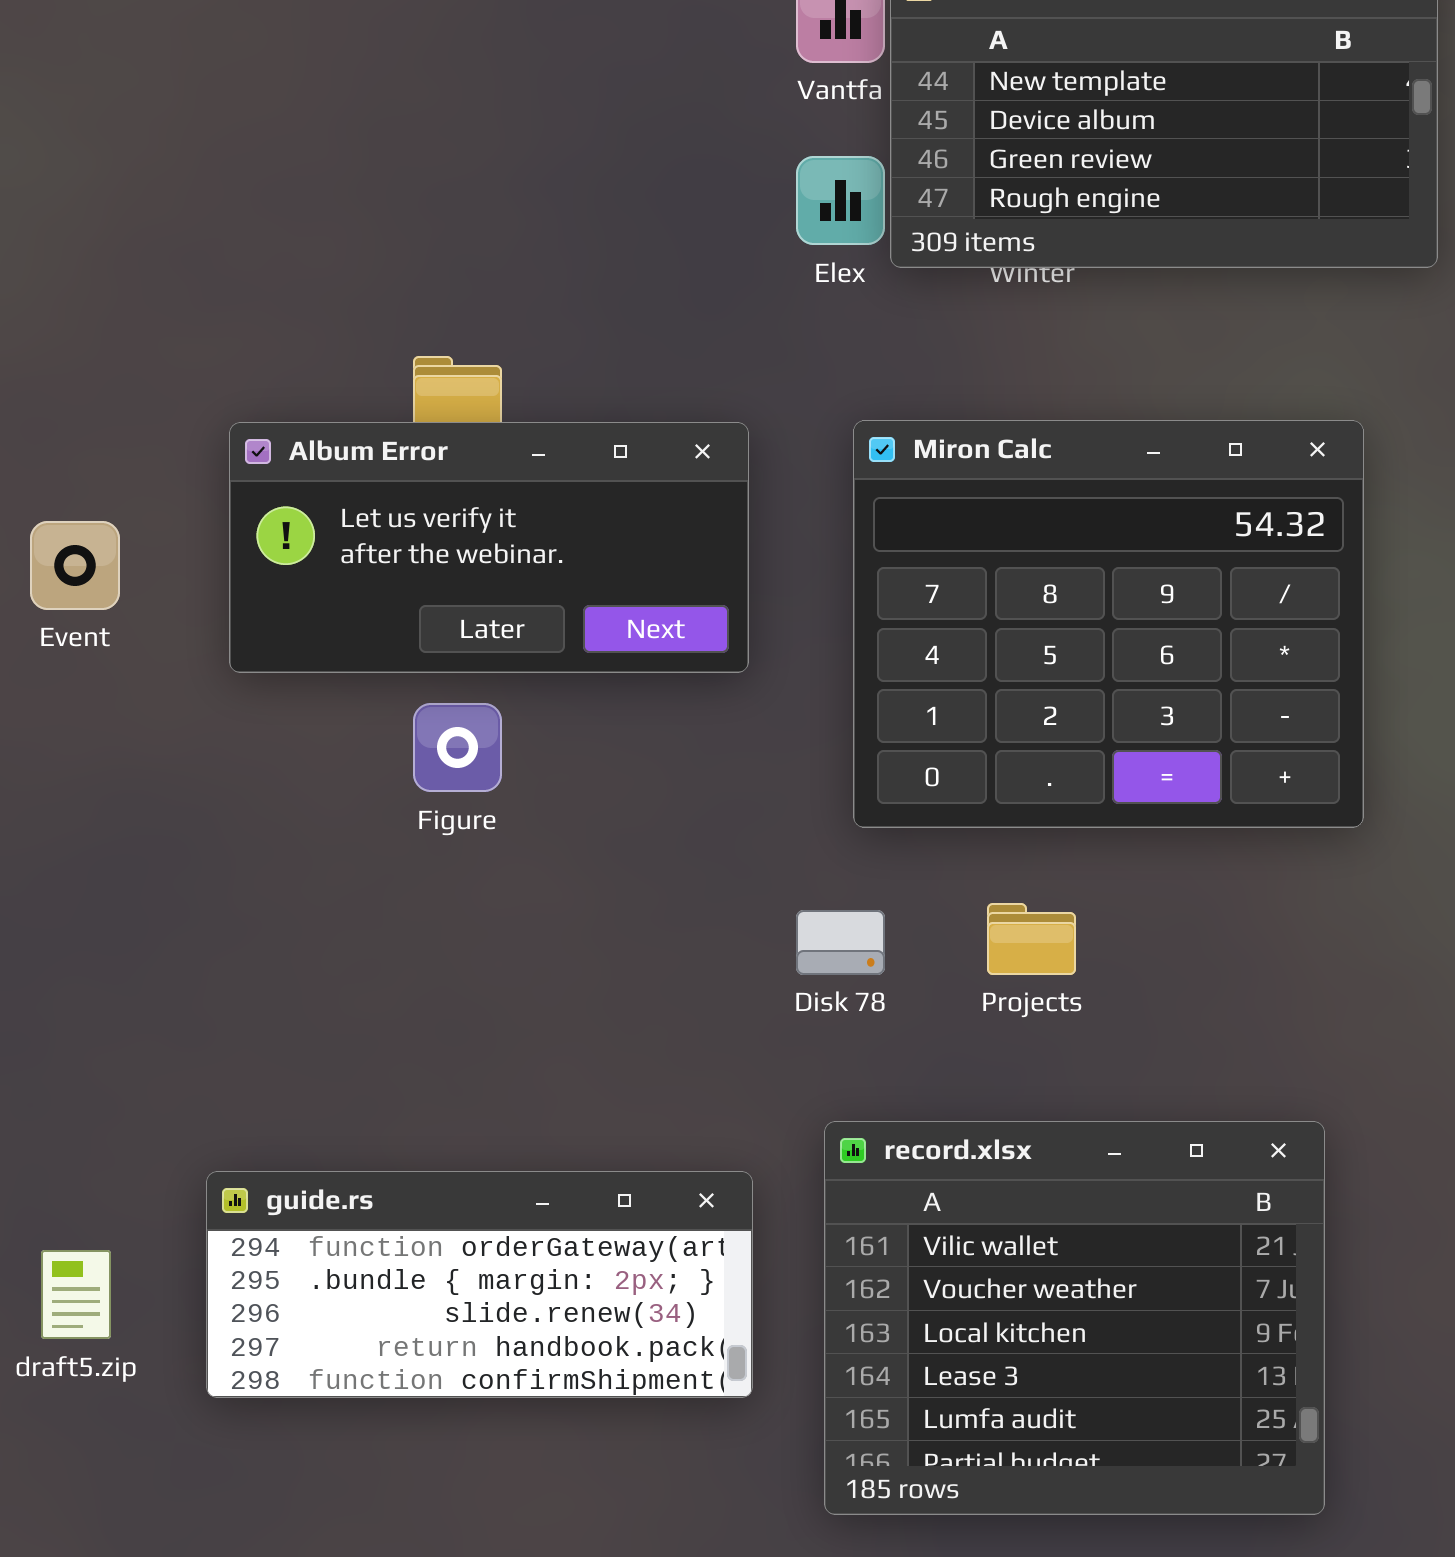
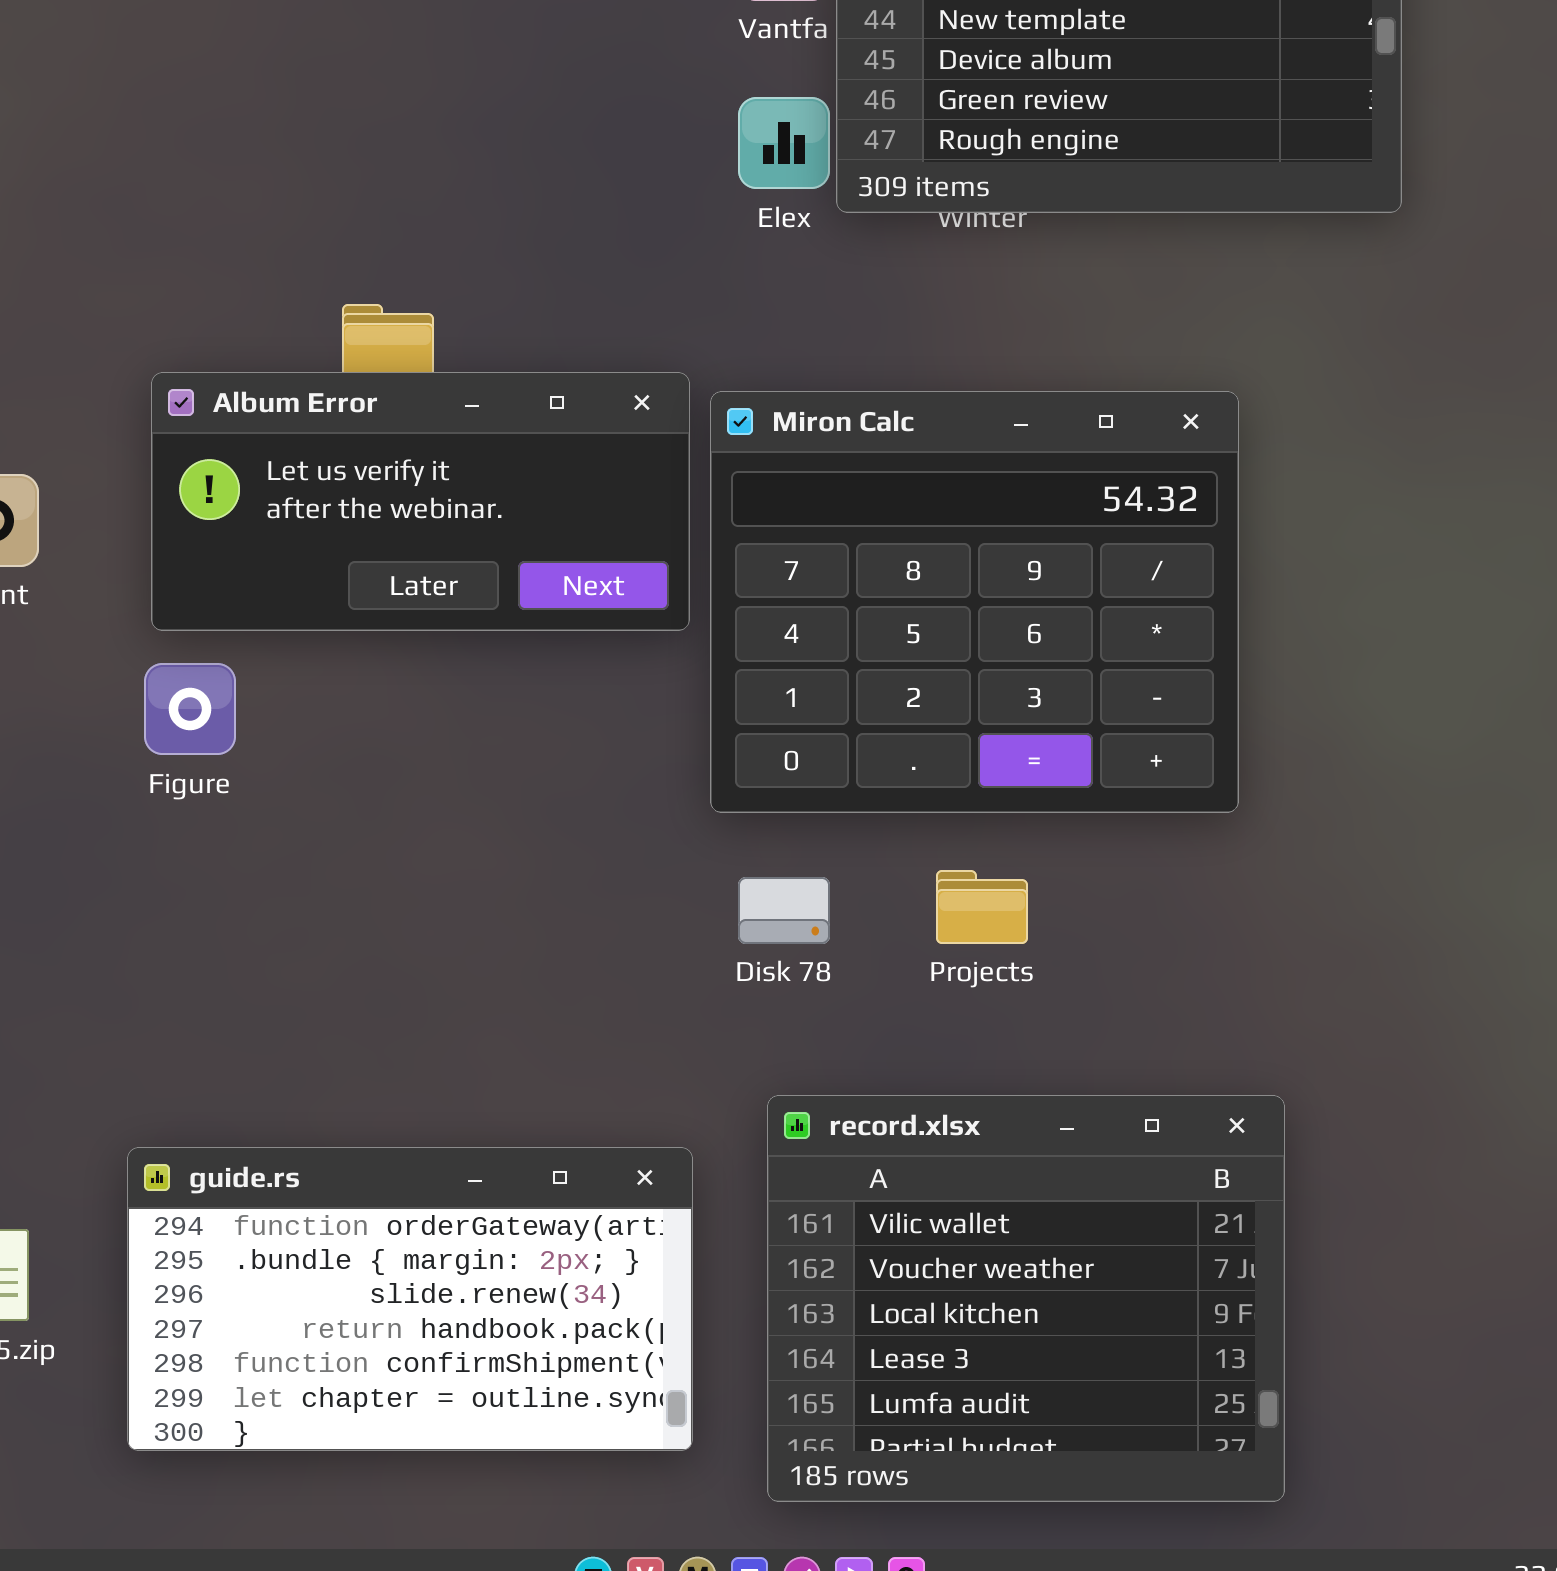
Miron Calc: [853,420,1364,828] -> [710,391,1239,813], moved
Figure: [413,703,502,792] -> [144,663,236,755], moved
guide.rs: [206,1171,753,1398] -> [127,1147,693,1451], resized

